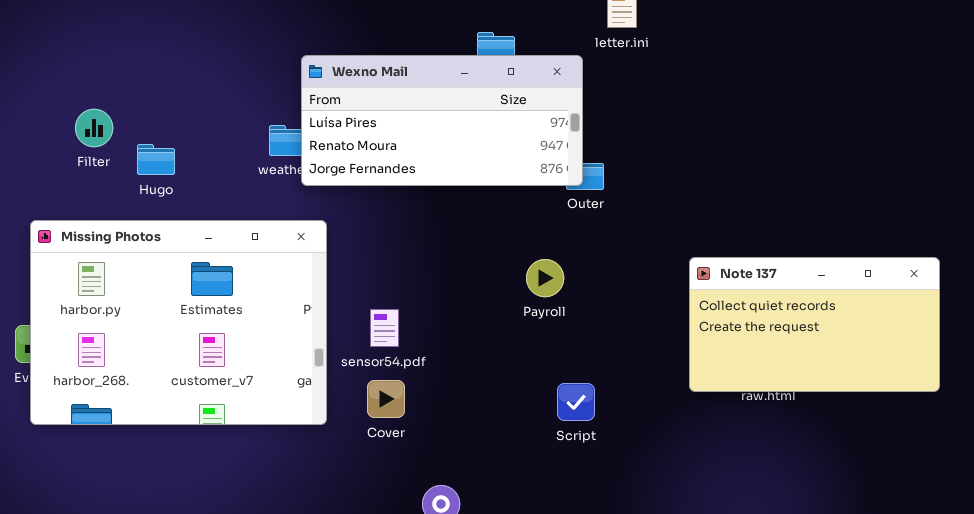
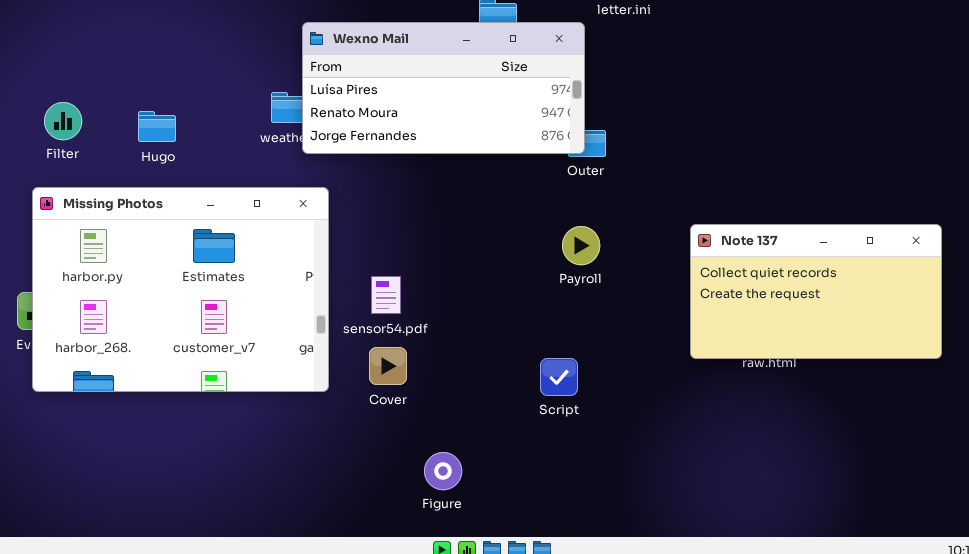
Filter: [75,109,113,147] -> [44,102,82,140], moved
Payroll: [526,259,564,297] -> [562,226,600,265], moved
Script: [557,383,595,421] -> [540,358,578,396], moved

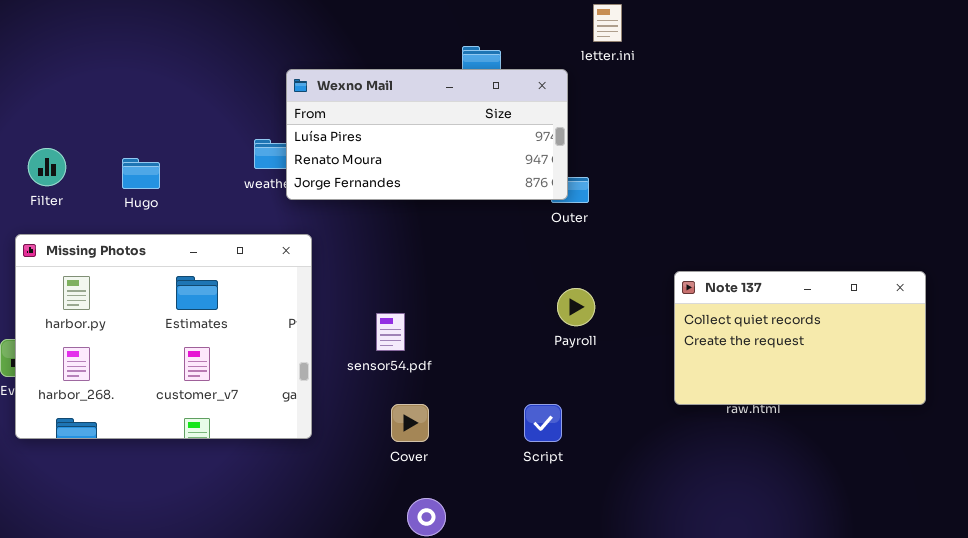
Payroll: [562,226,600,265] -> [557,288,595,326], moved
sensor54.pdf: [371,276,401,314] -> [376,313,405,351], moved
Cover: [369,347,407,385] -> [391,404,429,442], moved

